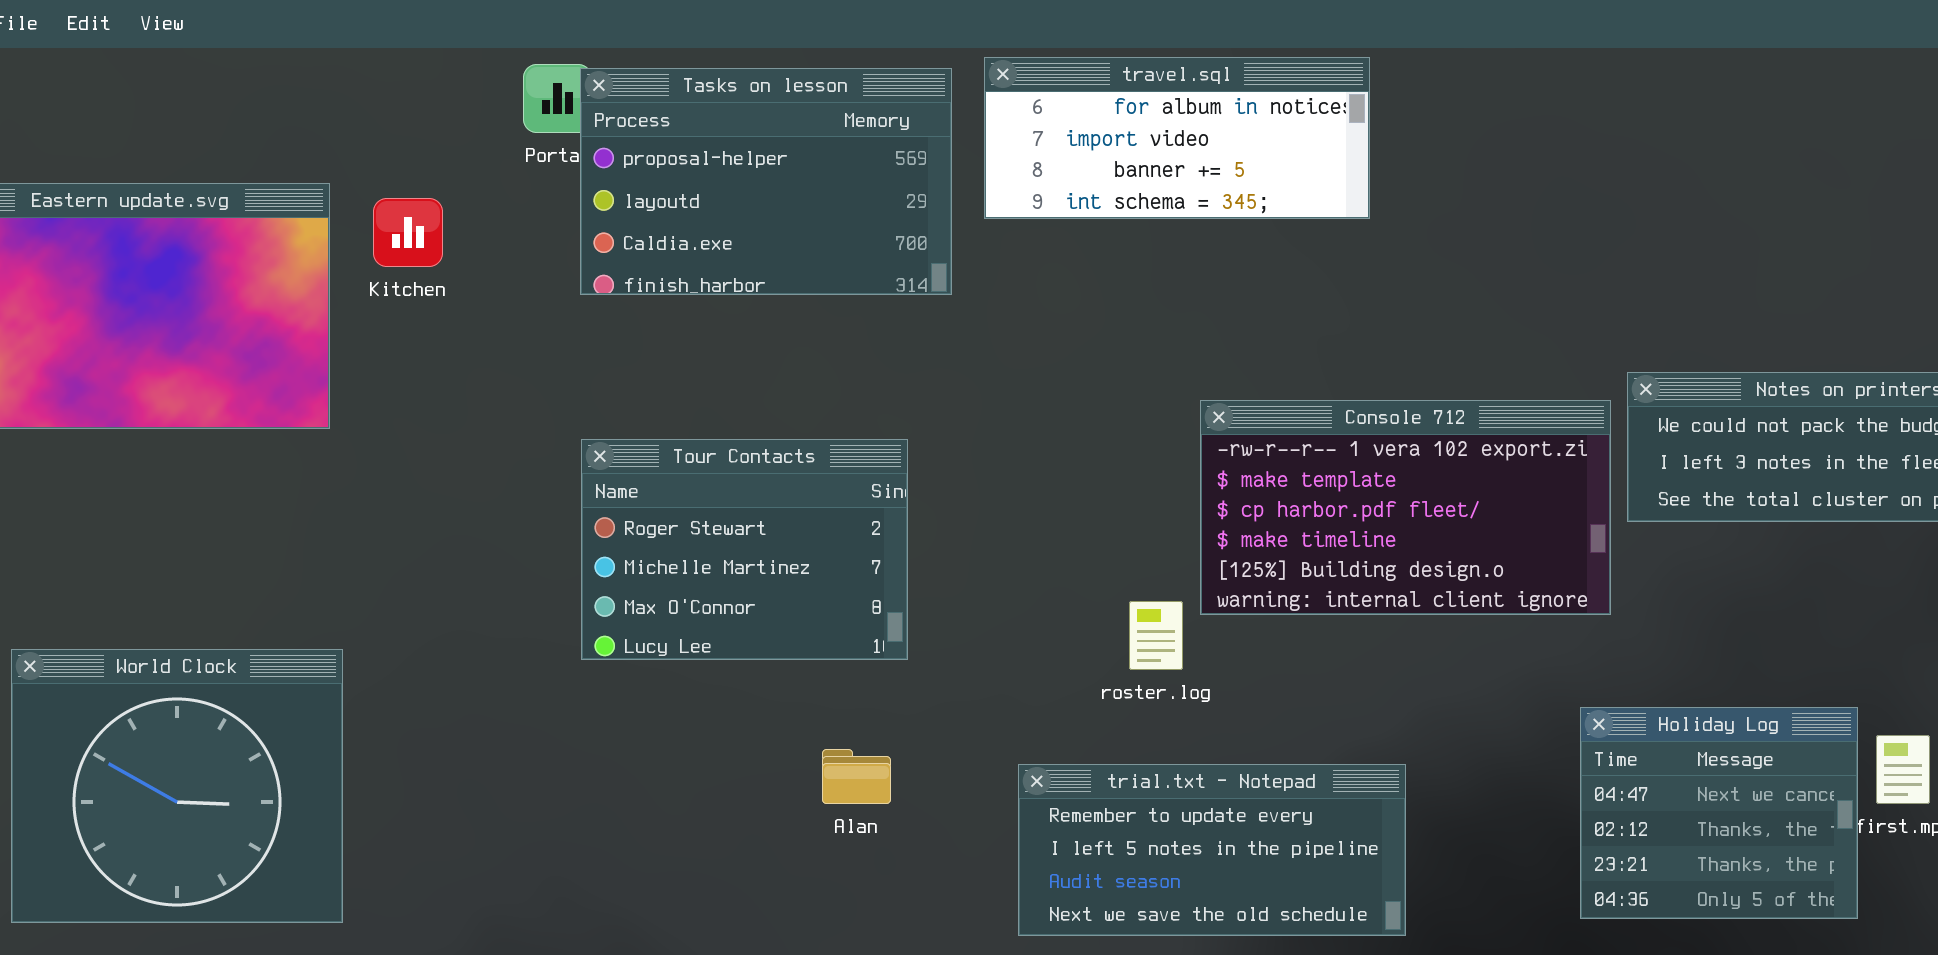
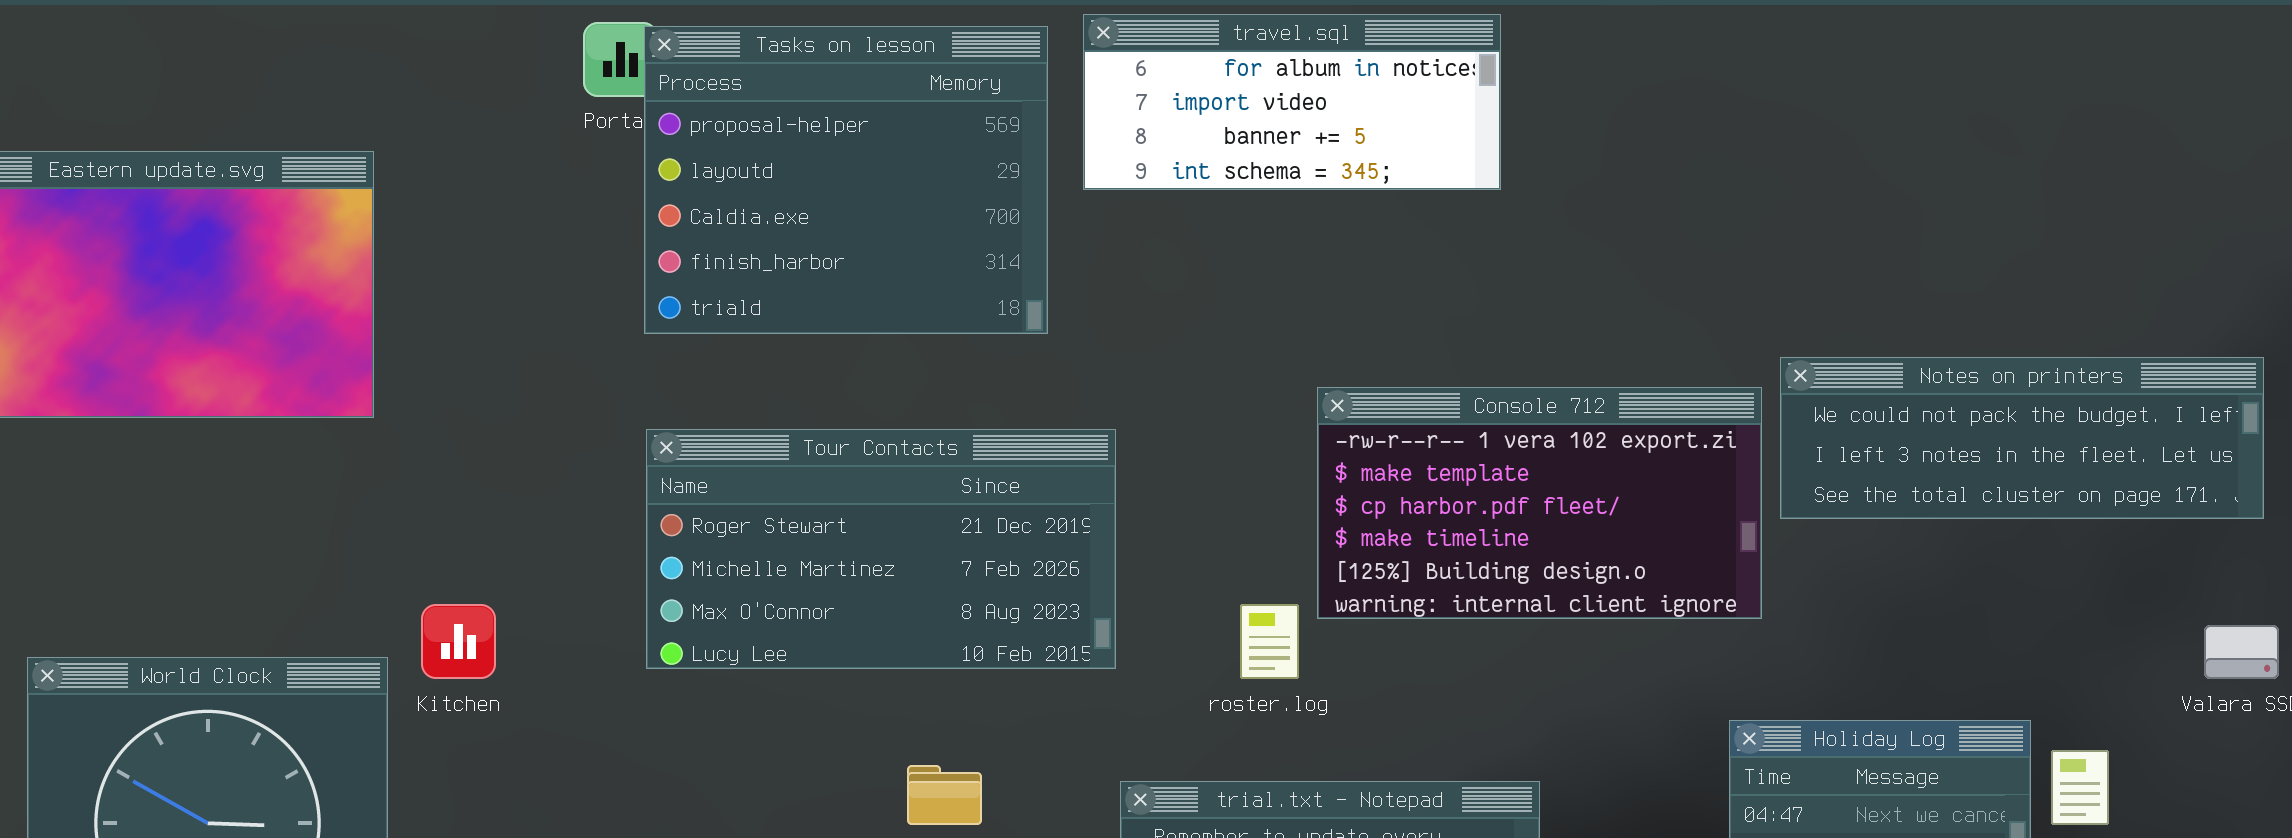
Tasks on lesson: [580,68,952,295] -> [644,26,1048,334], resized
Kitchen: [373,198,443,267] -> [421,604,496,679], moved
Tour Contacts: [581,439,908,660] -> [646,429,1116,669], resized

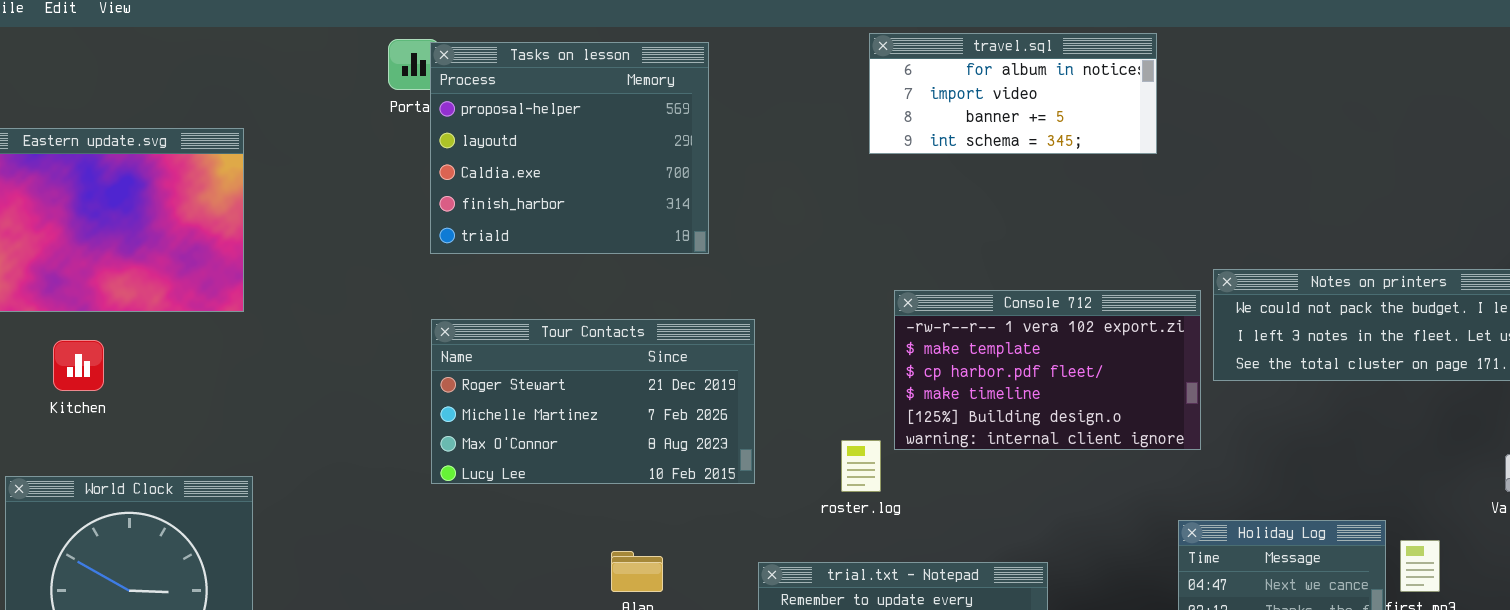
travel.sql: [1083,14,1501,190] -> [869,33,1157,154], moved
Kitchen: [421,604,496,679] -> [53,340,104,391], moved

